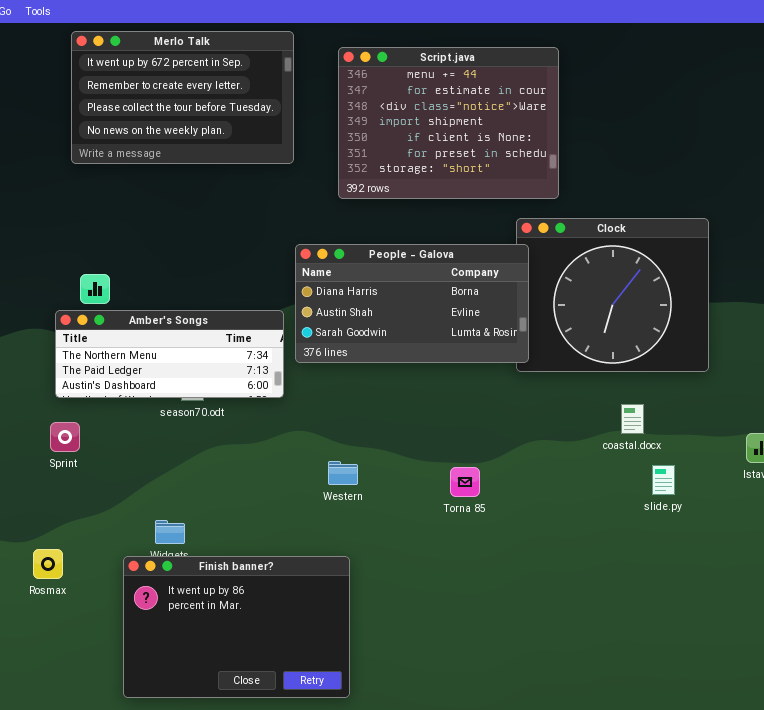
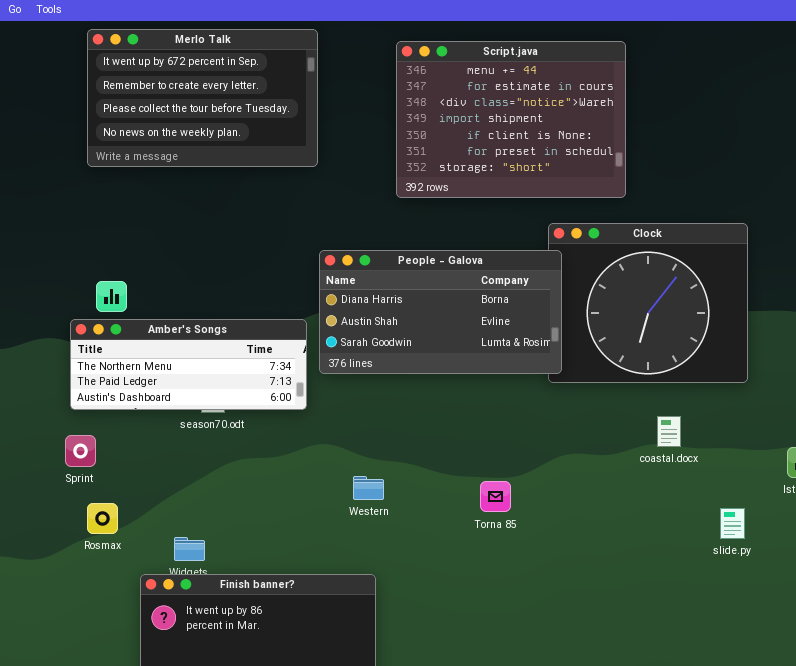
Script.java: [338,47,559,199] -> [396,41,626,198], moved
slide.py: [652,465,675,495] -> [720,508,745,539], moved
Rosmax: [33,549,63,579] -> [87,503,118,534], moved

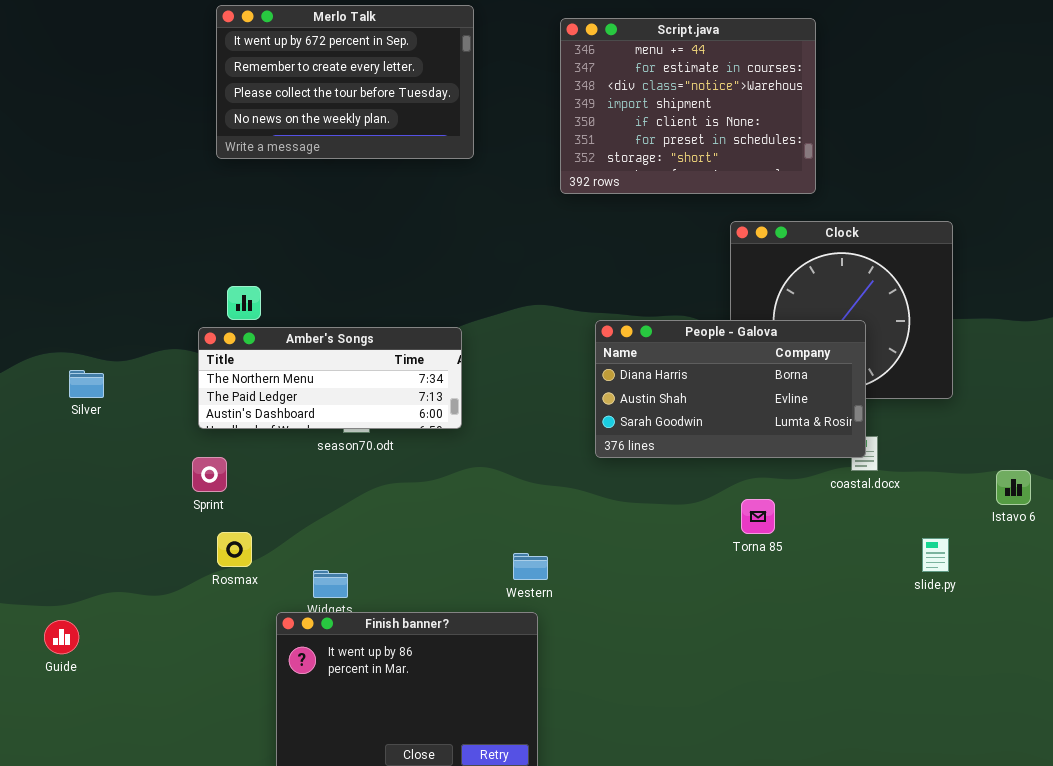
People - Galova: [319,250,562,374] -> [595,320,866,458], moved
Western: [353,476,384,500] -> [513,553,548,580], moved
Torna 85: [480,481,511,512] -> [741,499,775,534], moved

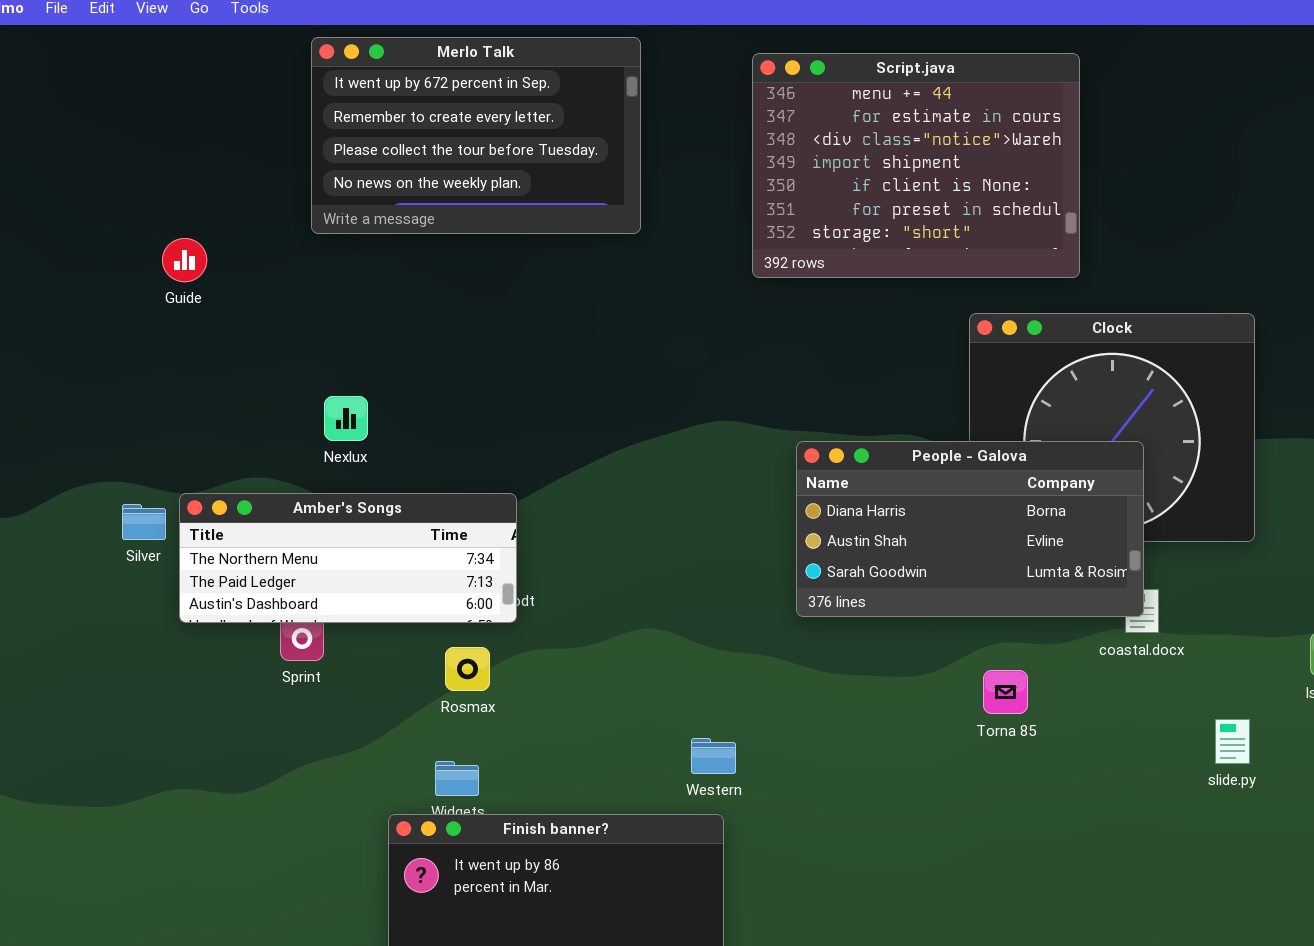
Amber's Songs: [198,327,462,429] -> [179,493,517,623], moved
Rosmax: [217,532,252,567] -> [445,647,490,691], moved
Guide: [44,620,79,654] -> [162,238,207,282], moved

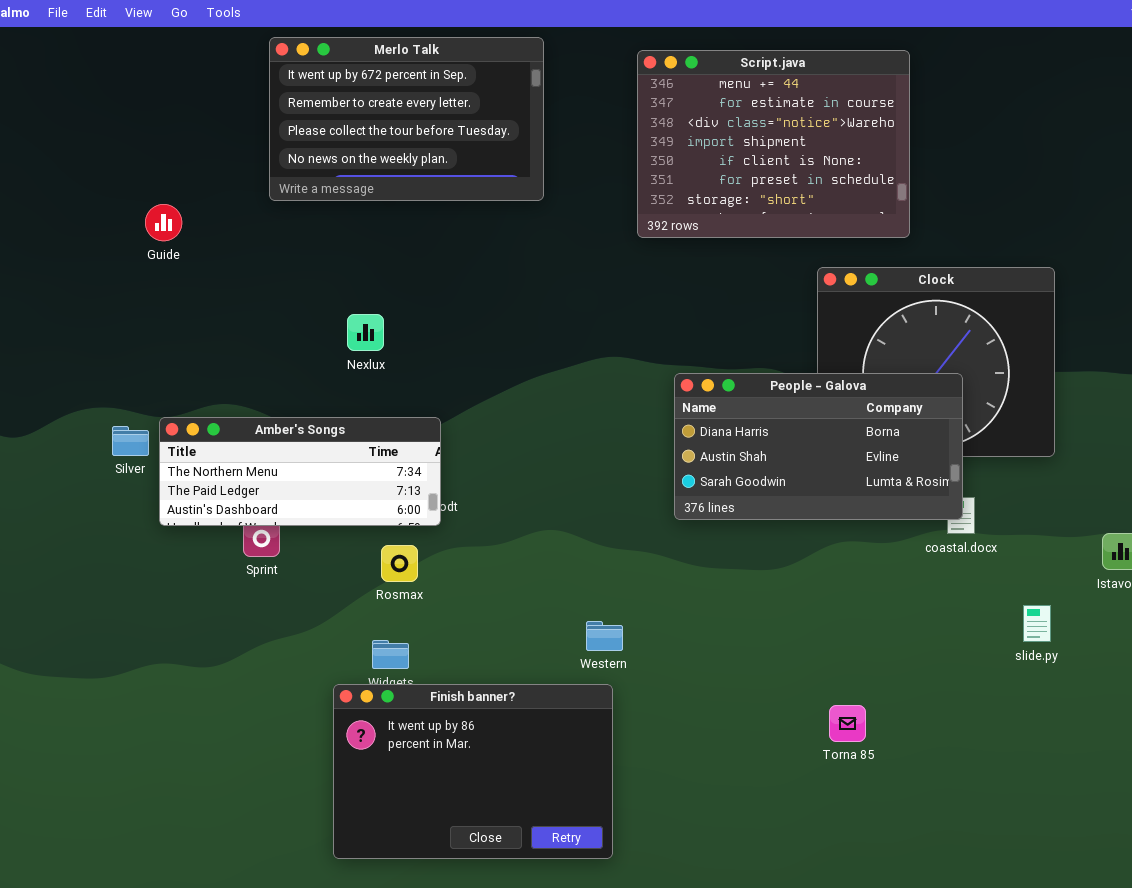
Nexlux: [324,396,368,441] -> [347,314,384,351], moved
Torna 85: [983,670,1028,714] -> [829,705,866,742], moved

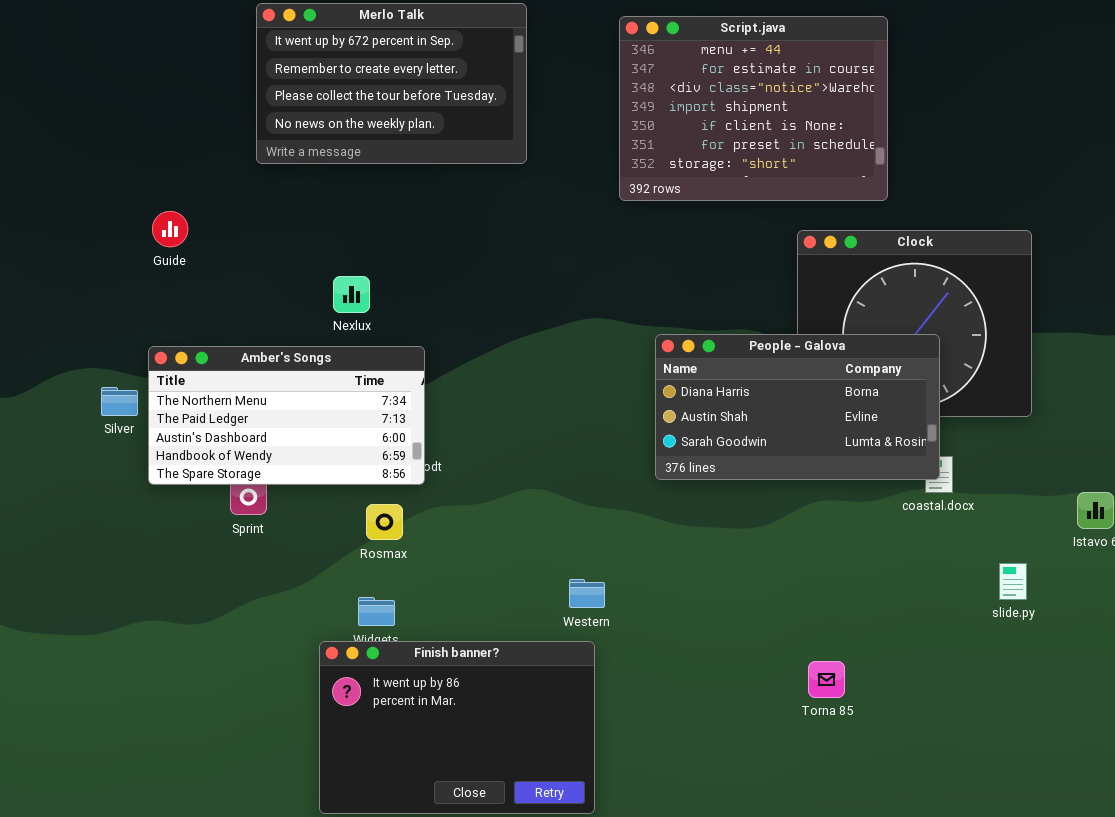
Guide: [145,204,182,241] -> [152,211,188,247], moved
Amber's Songs: [159,417,441,526] -> [148,346,425,485], resized

